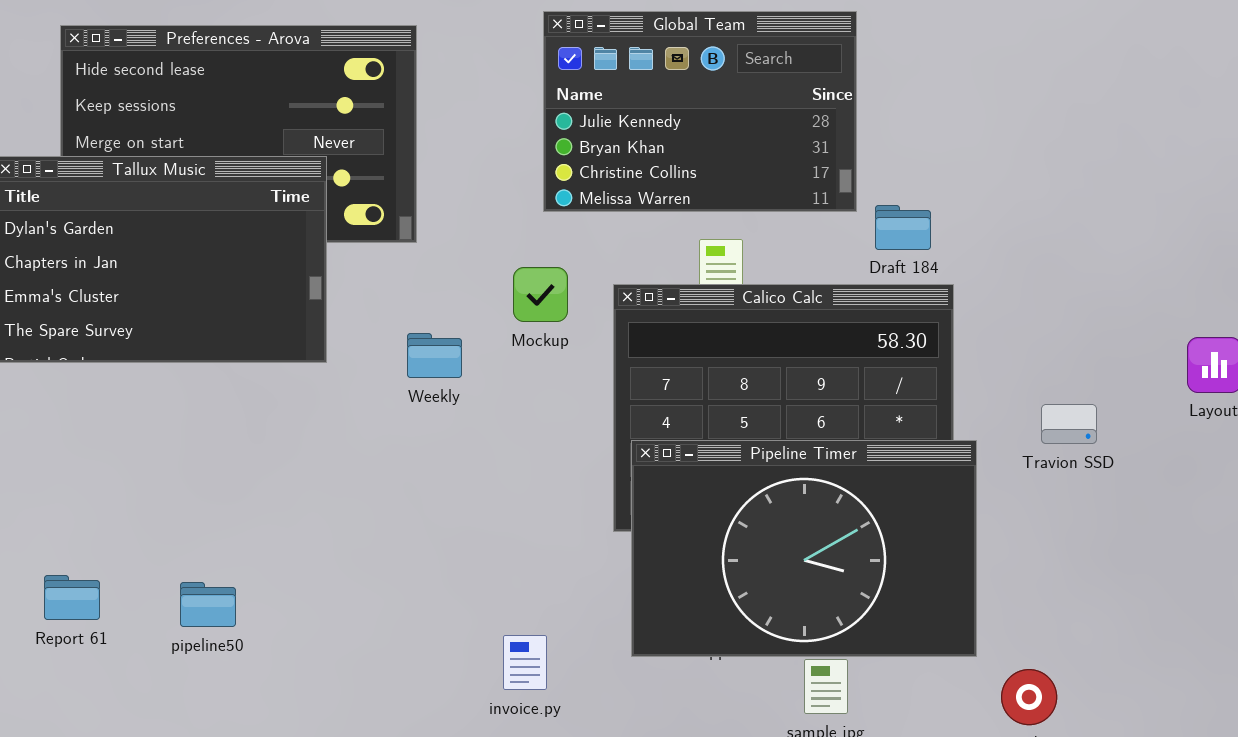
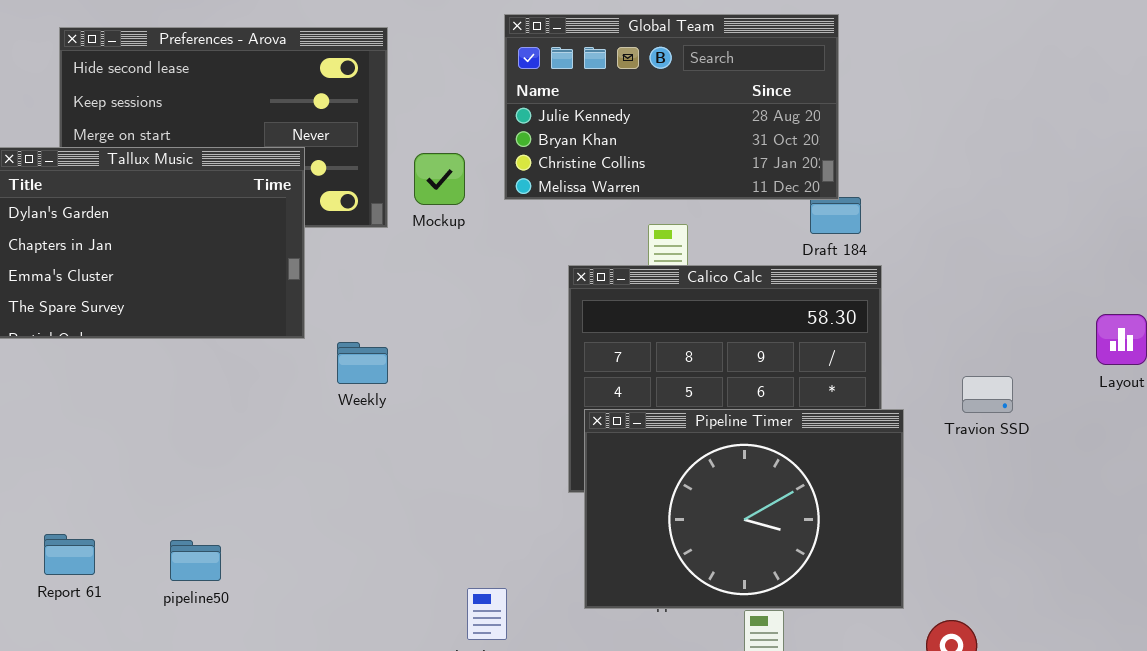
Global Team: [543,11,857,212] -> [504,14,839,200], resized
Mockup: [513,267,568,322] -> [414,153,465,205], moved
Weekly: [407,333,462,378] -> [337,342,388,384], moved

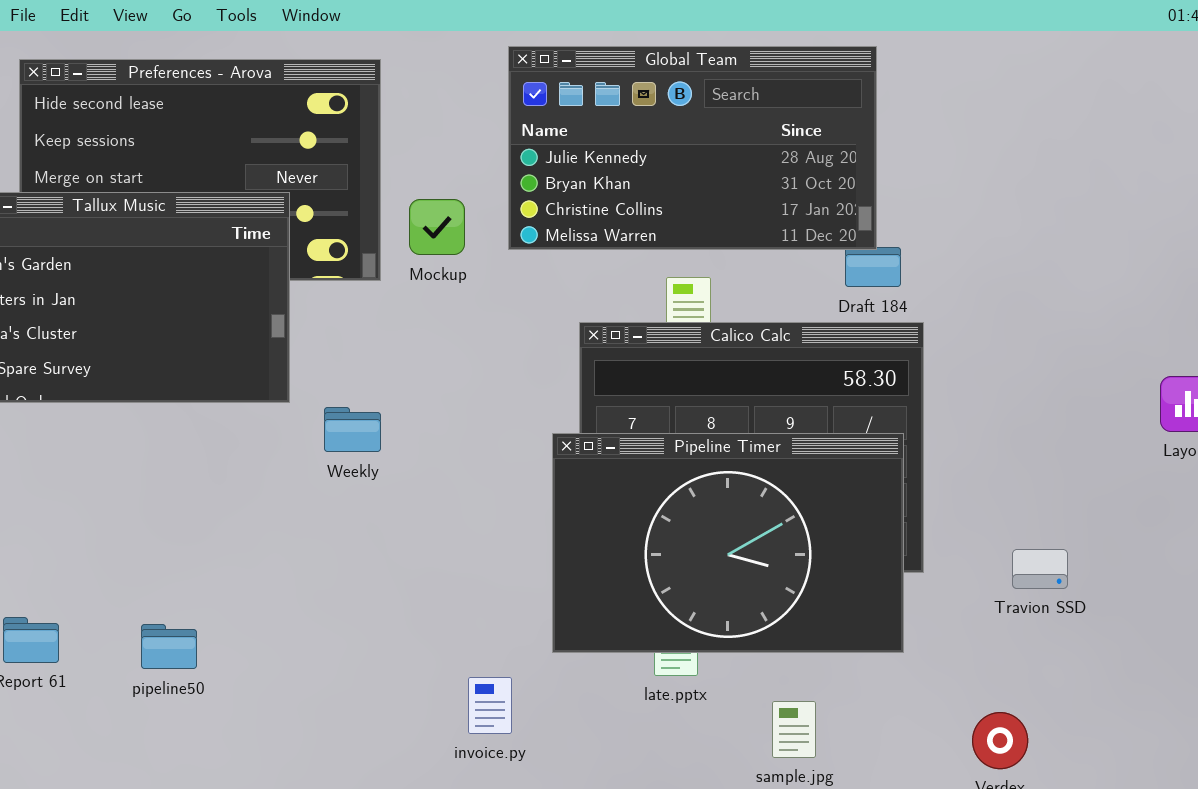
Travion SSD: [962,376,1013,413] -> [1012,549,1068,589], moved
Pipeline Timer: [584,409,904,609] -> [552,433,904,653], moved

